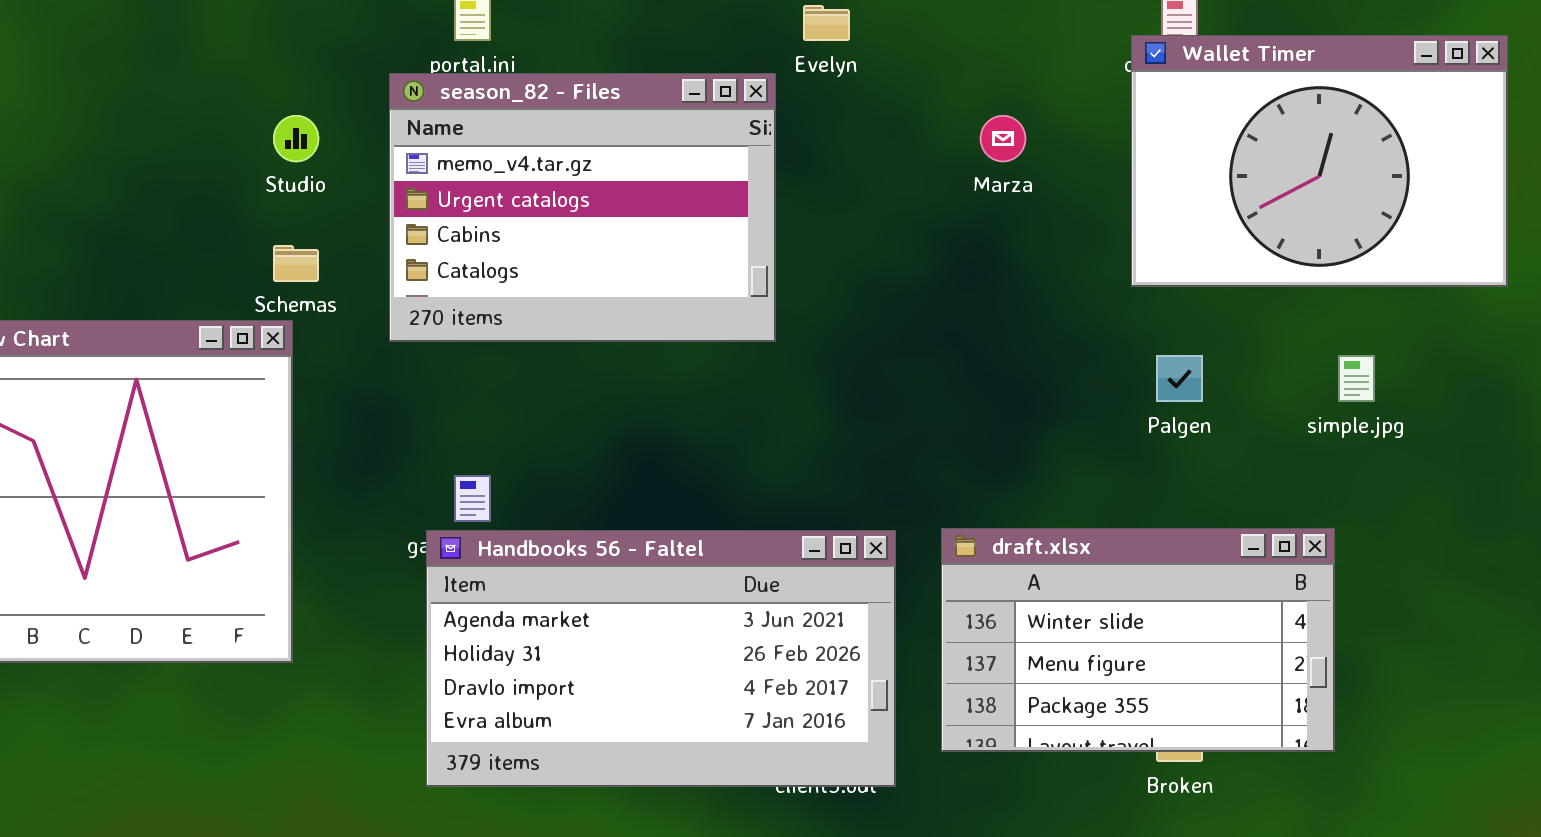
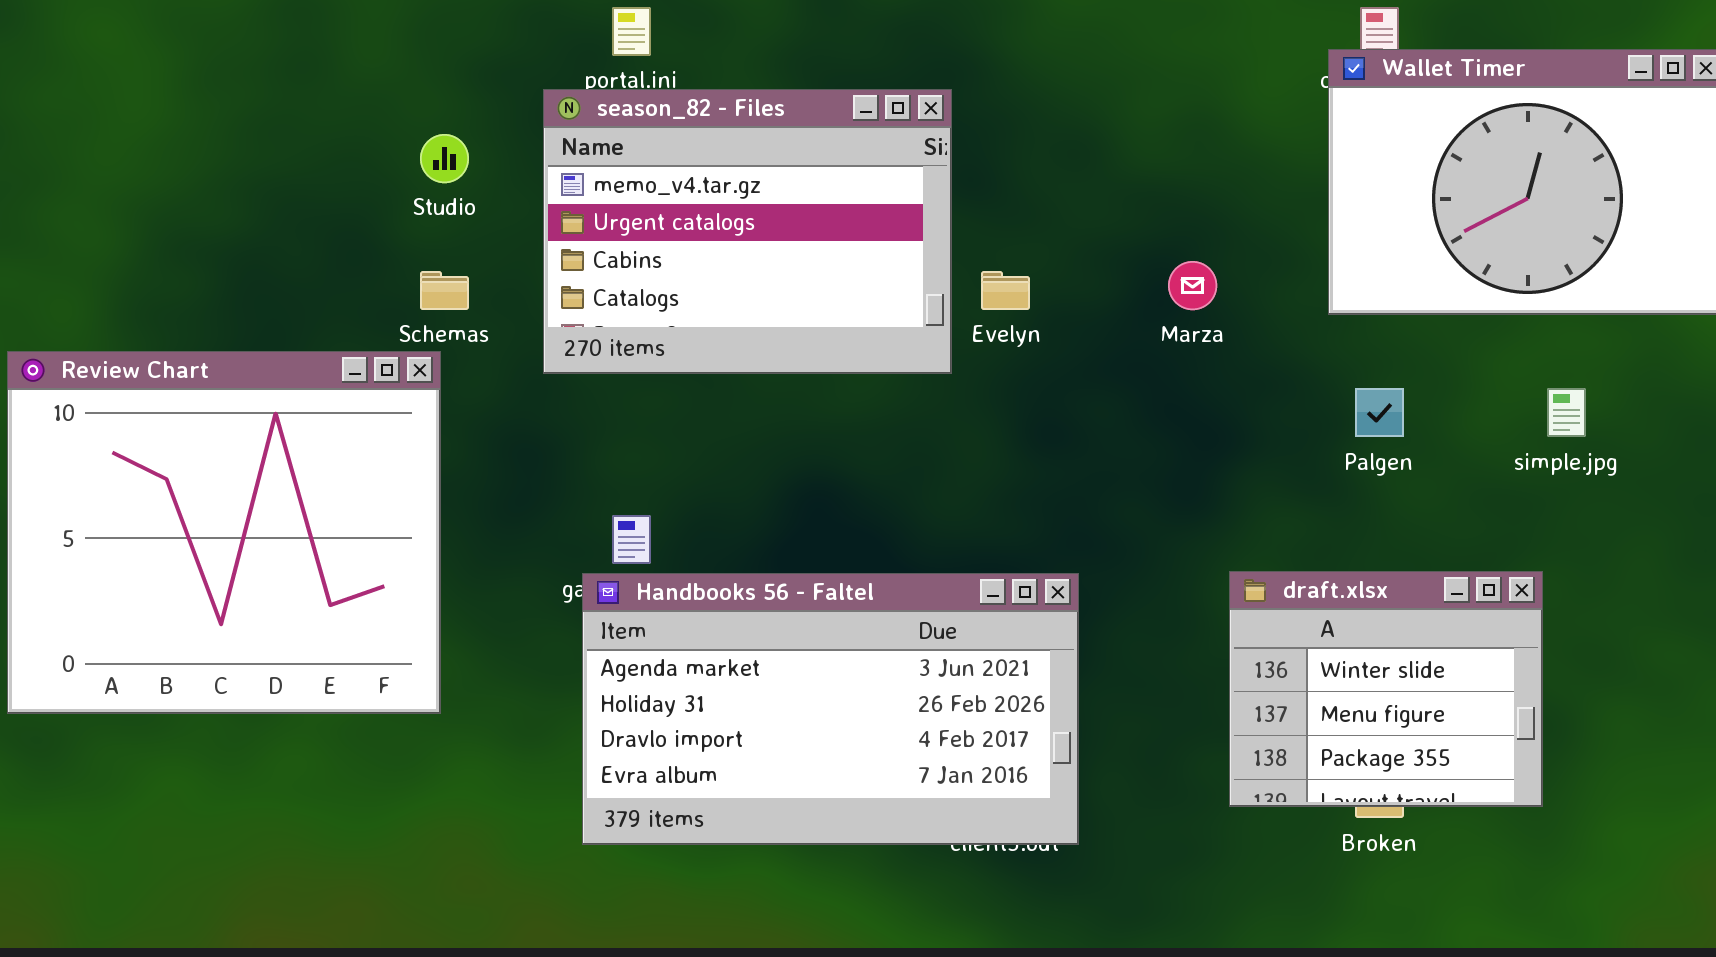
Evelyn: [803,5,850,41] -> [981,271,1030,310], moved
Marza: [980,115,1026,162] -> [1168,261,1217,310], moved
draft.xlsx: [941,528,1335,752] -> [1229,571,1543,807], resized

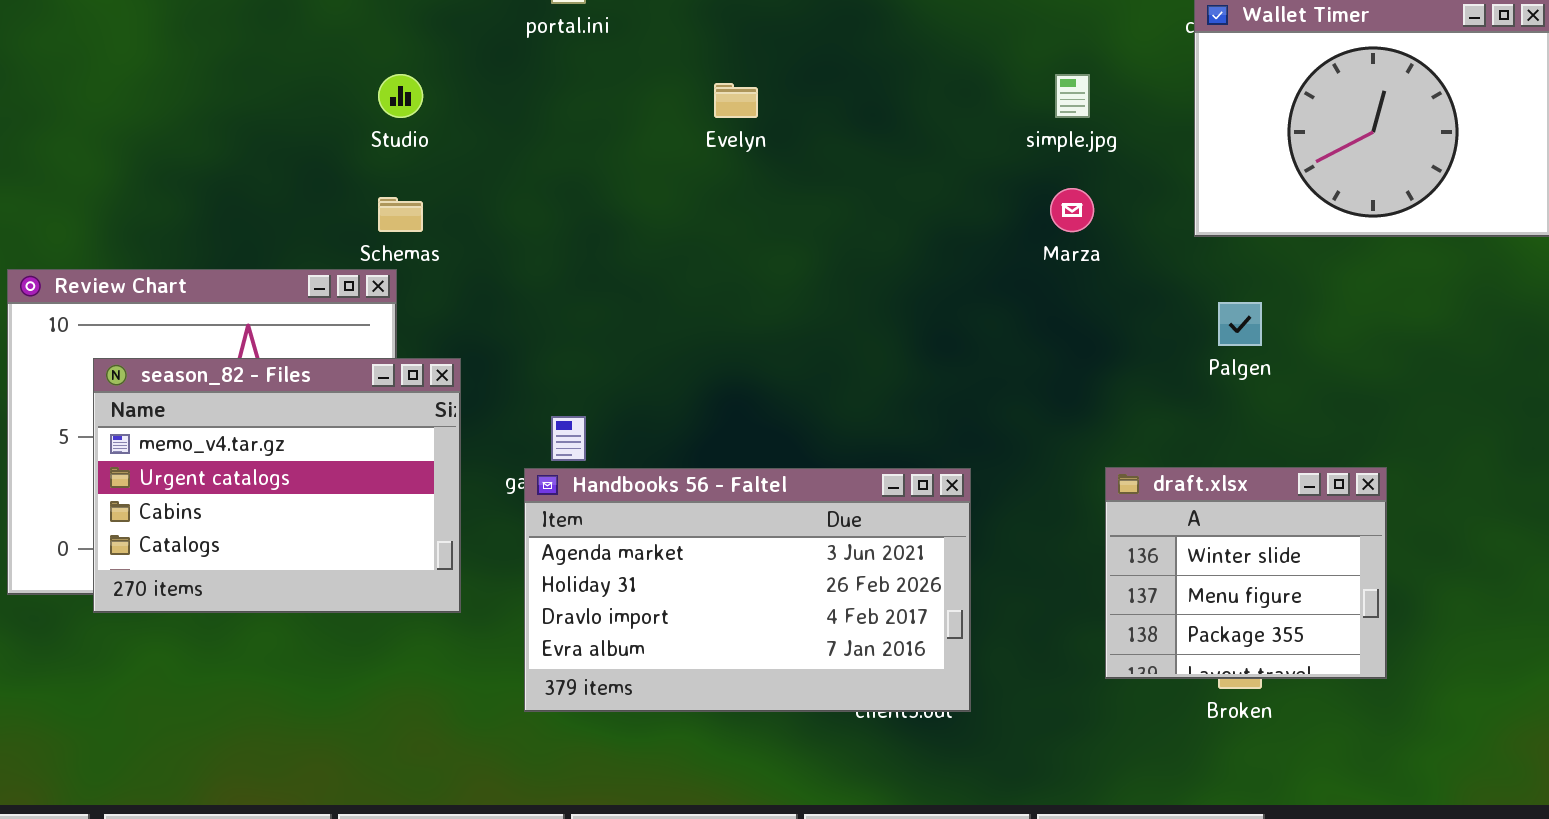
season_82 - Files: [543,89,952,374] -> [93,358,461,613], moved
Evelyn: [981,271,1030,310] -> [714,83,758,118], moved
simple.jpg: [1547,388,1586,437] -> [1055,74,1090,118], moved

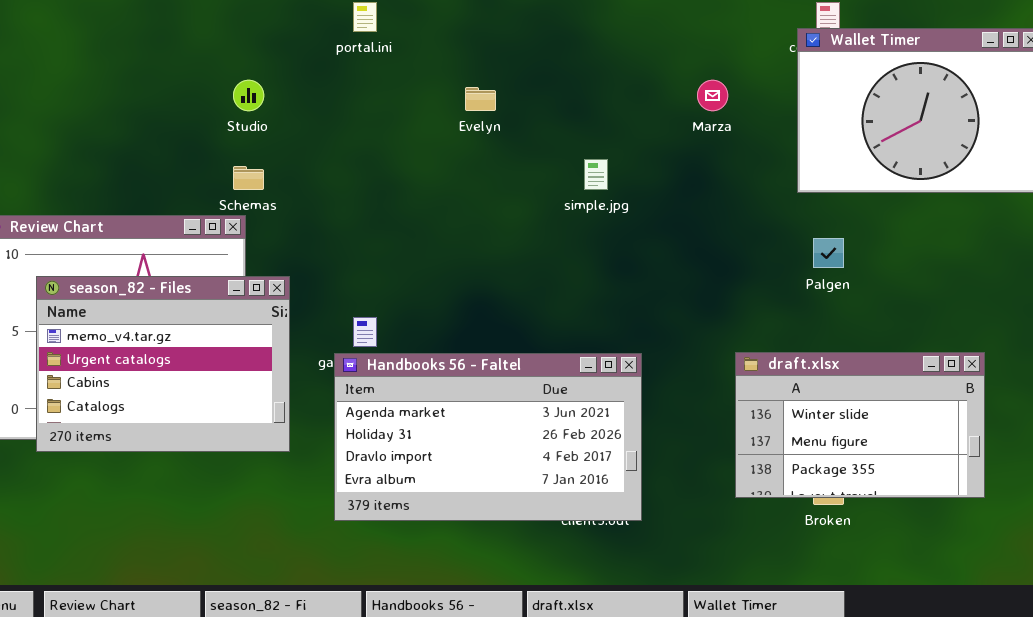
simple.jpg: [1055,74,1090,118] -> [584,159,608,190], moved
Marza: [1050,188,1094,232] -> [697,80,728,111], moved
draft.xlsx: [1105,467,1387,679] -> [735,352,985,498], resized

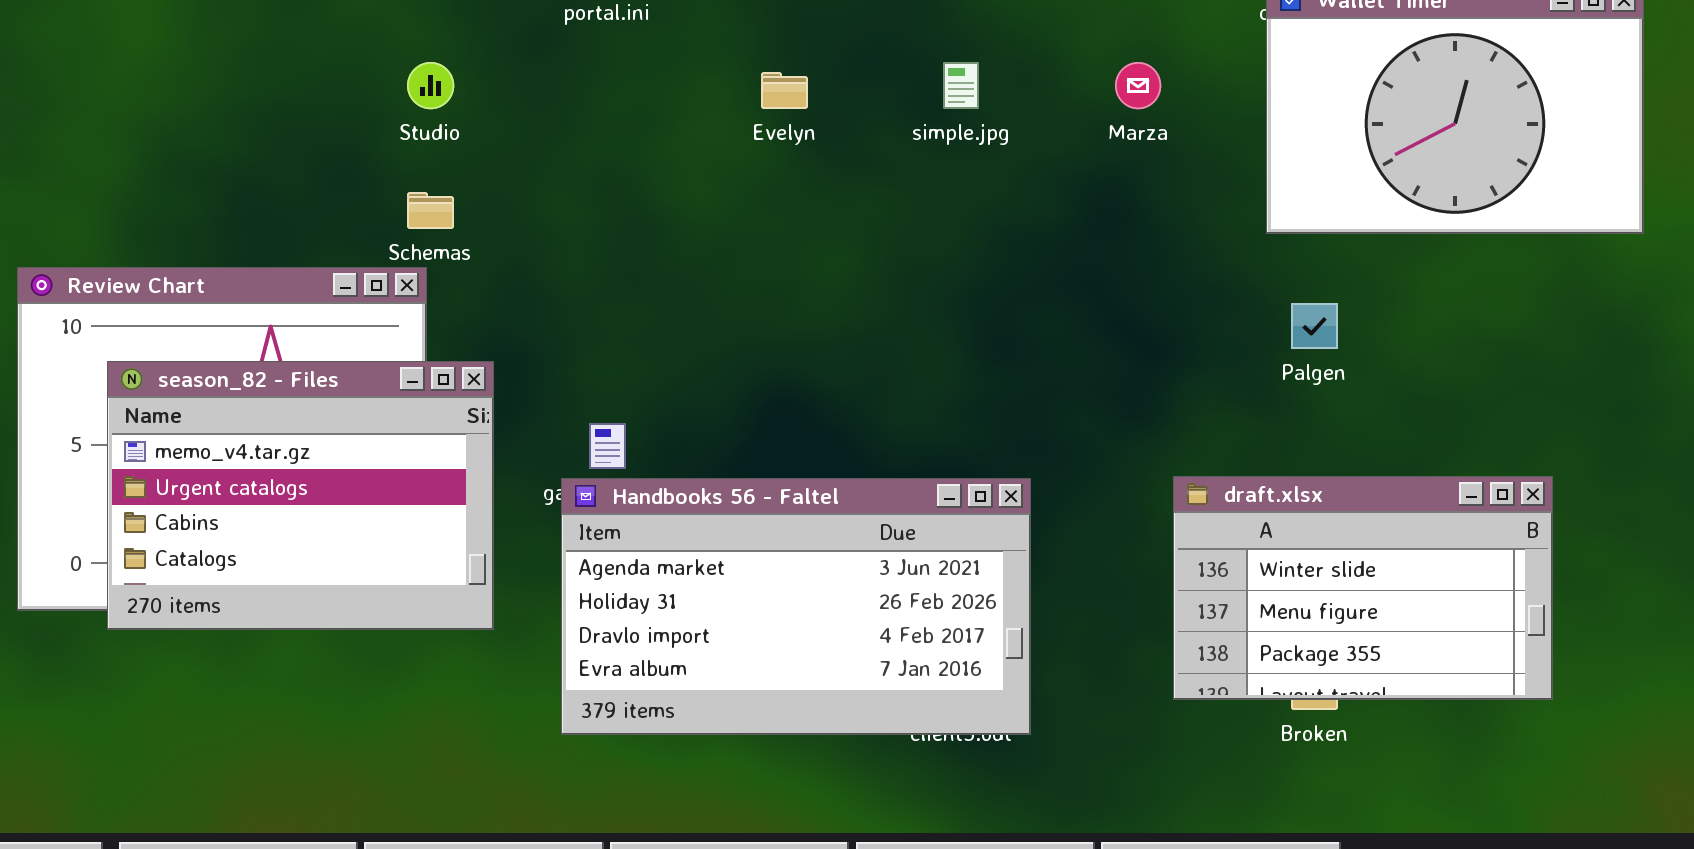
simple.jpg: [584,159,608,190] -> [943,62,979,109], moved

